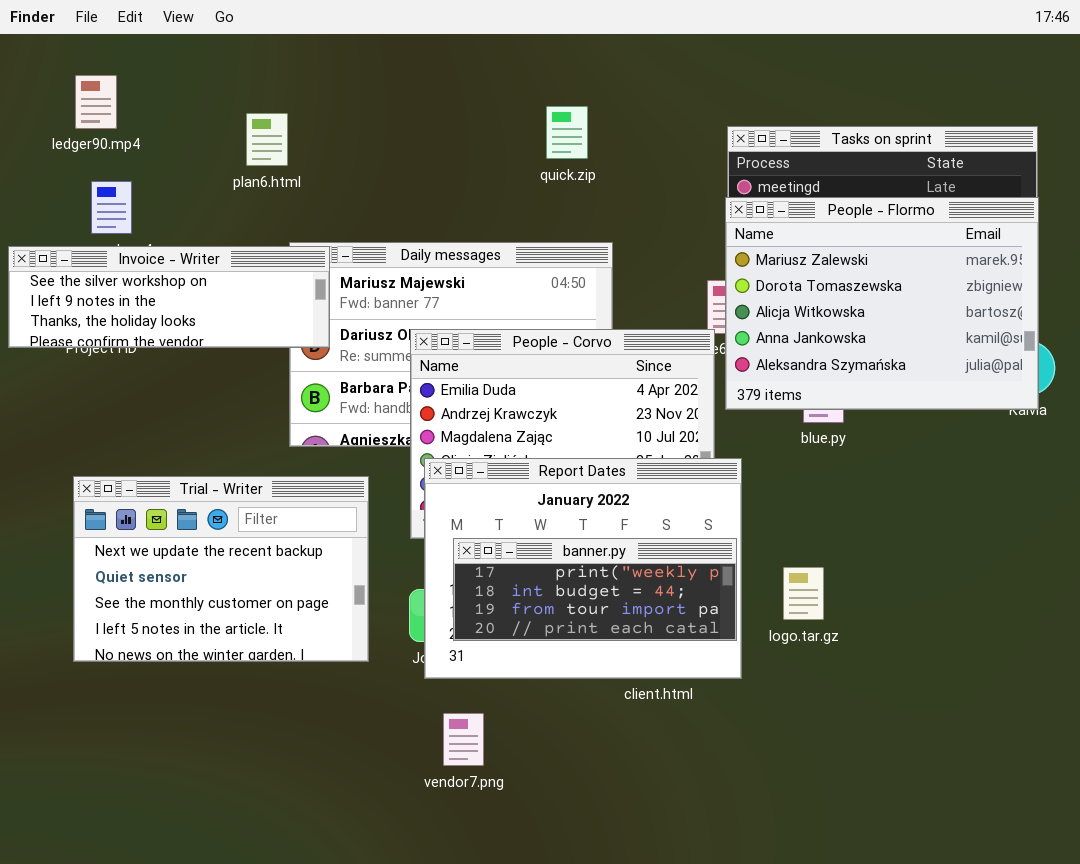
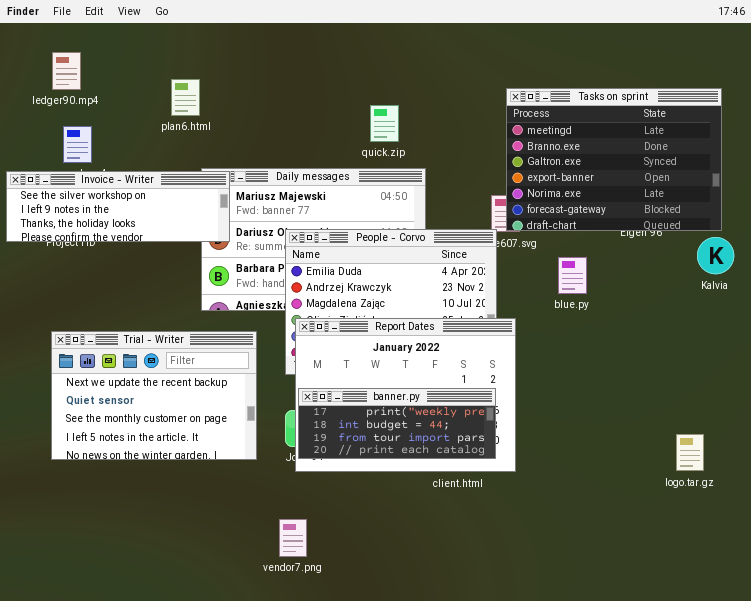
quick.zip: [546,106,588,159] -> [370,105,399,142], moved
People - Flormo: [725,197,1039,410] -> none, closed
banner.py: [453,538,737,641] -> [298,388,496,459], moved
logo.tar.gz: [783,567,824,620] -> [676,434,704,471], moved
vendor7.png: [443,713,484,766] -> [279,519,307,557], moved

